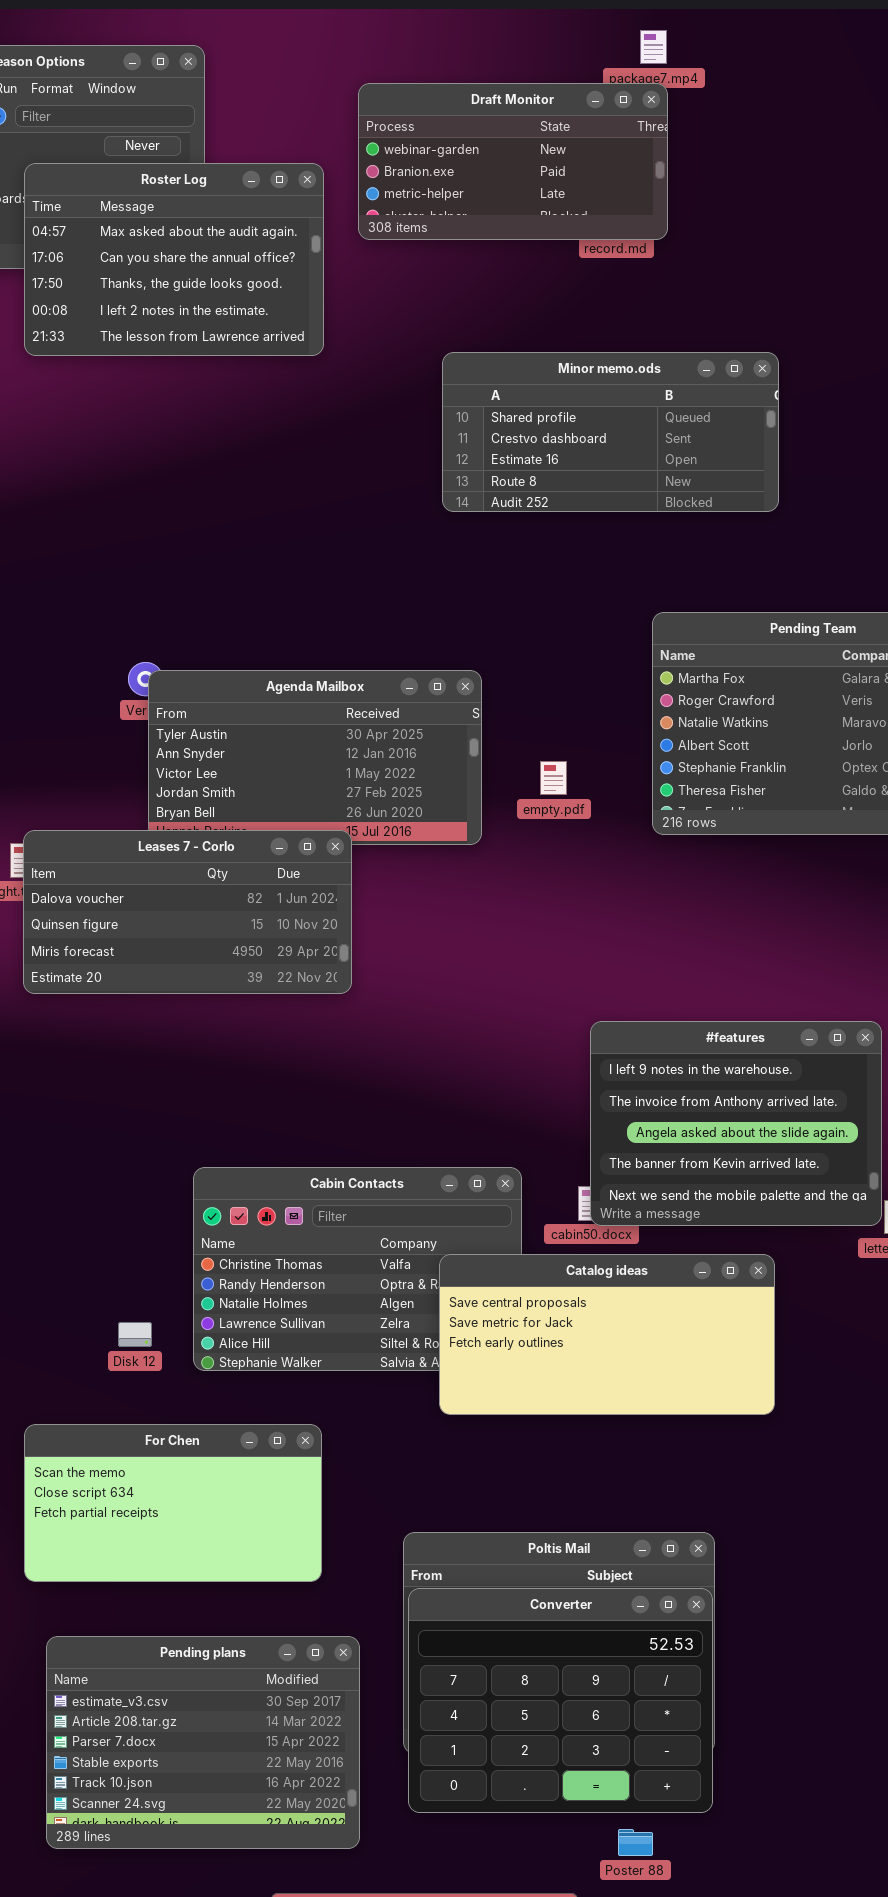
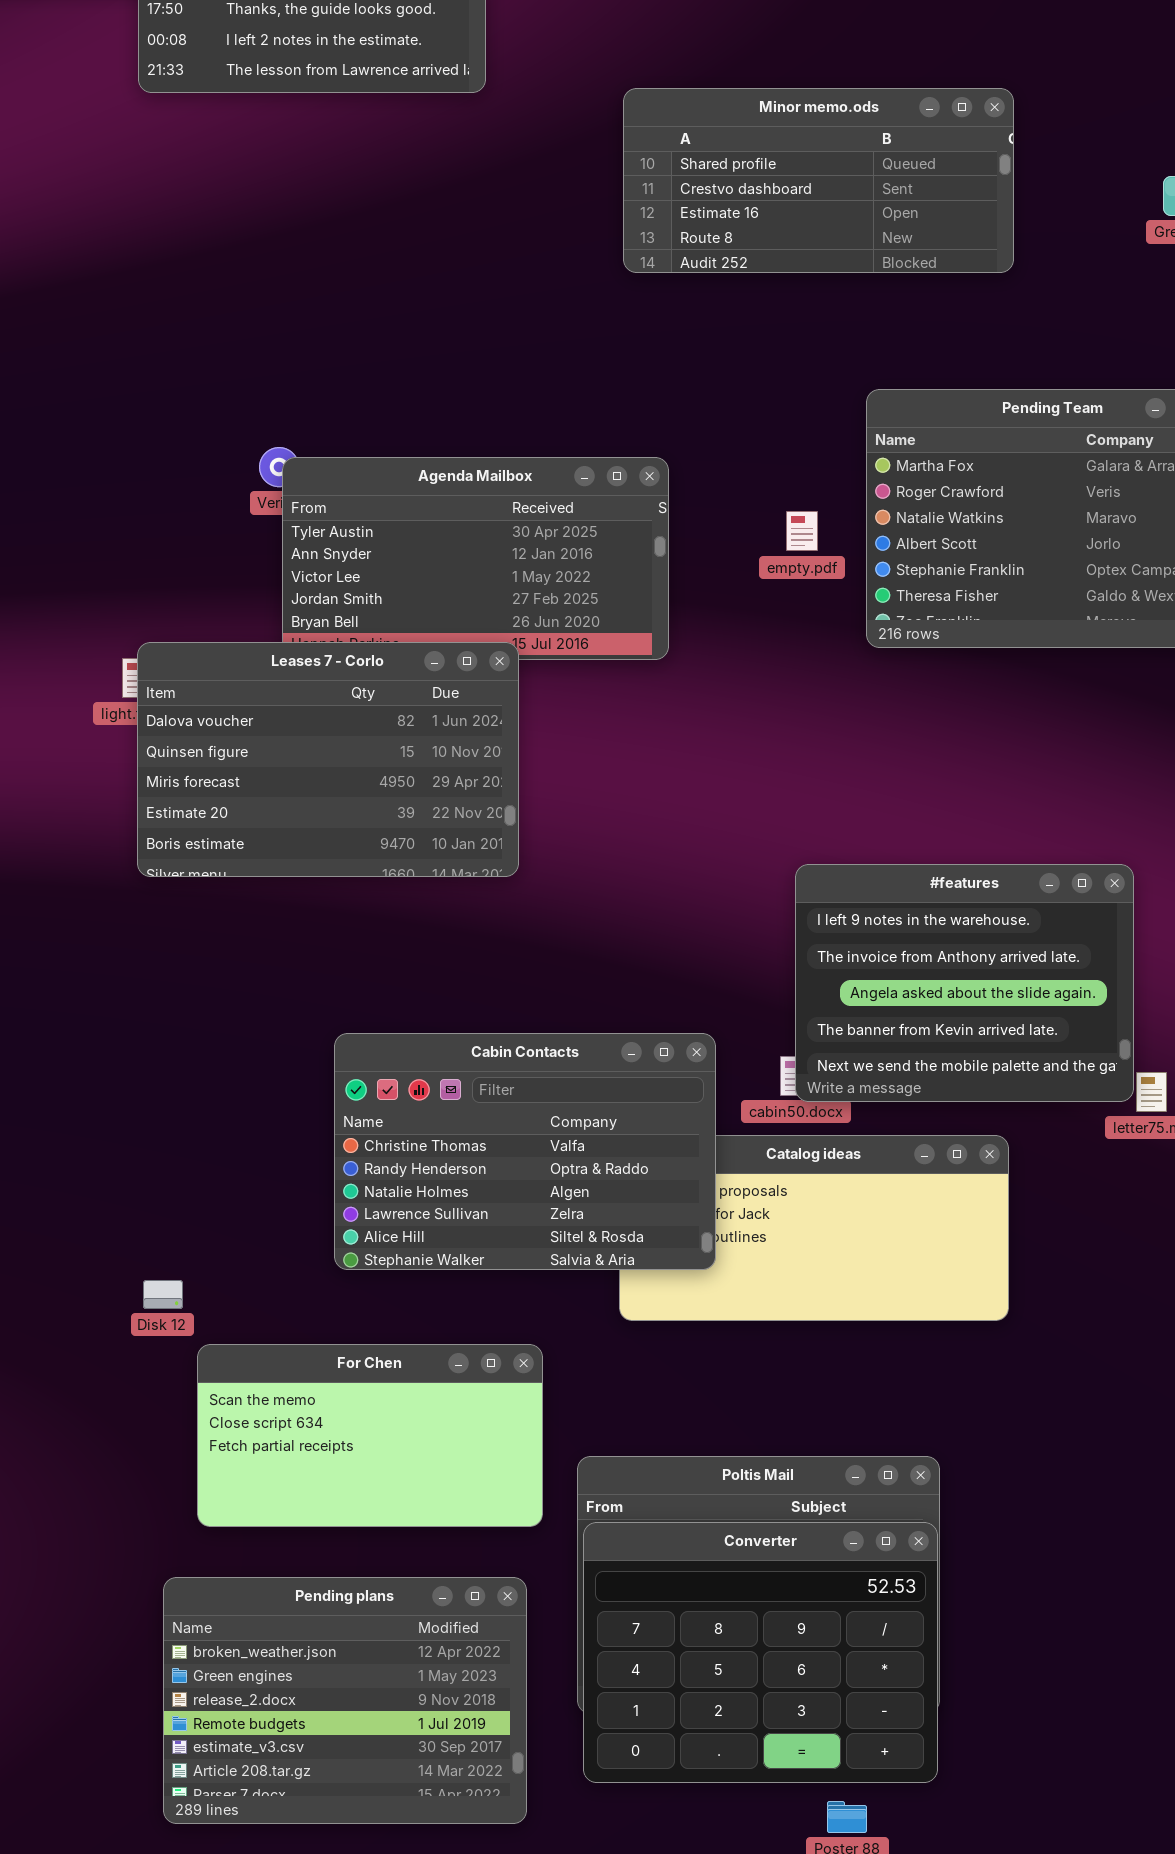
empty.pdf: [540,761,567,795] -> [786,511,818,551], moved
Leases 7 - Corlo: [23,830,352,994] -> [137,642,519,877], resized
Cabin Contacts: [193,1167,522,1371] -> [334,1033,716,1270], raised
Disk 12: [118,1322,152,1347] -> [143,1280,183,1309], moved
For Chen: [24,1424,322,1582] -> [197,1344,543,1527], moved
Pending plans: [46,1636,360,1849] -> [163,1577,527,1824], scrolled up 4 rows

